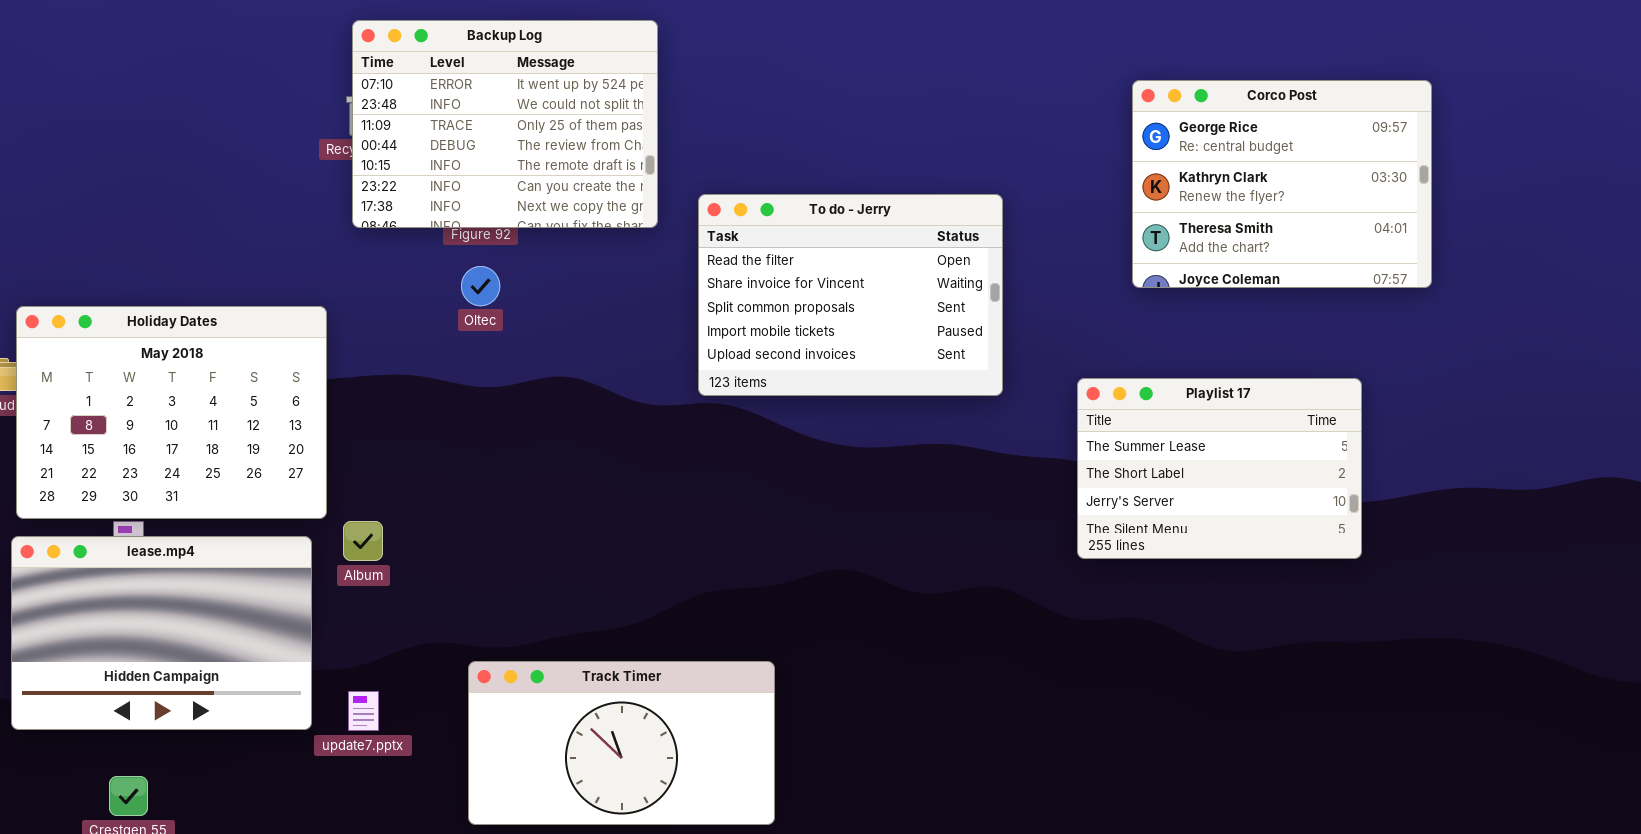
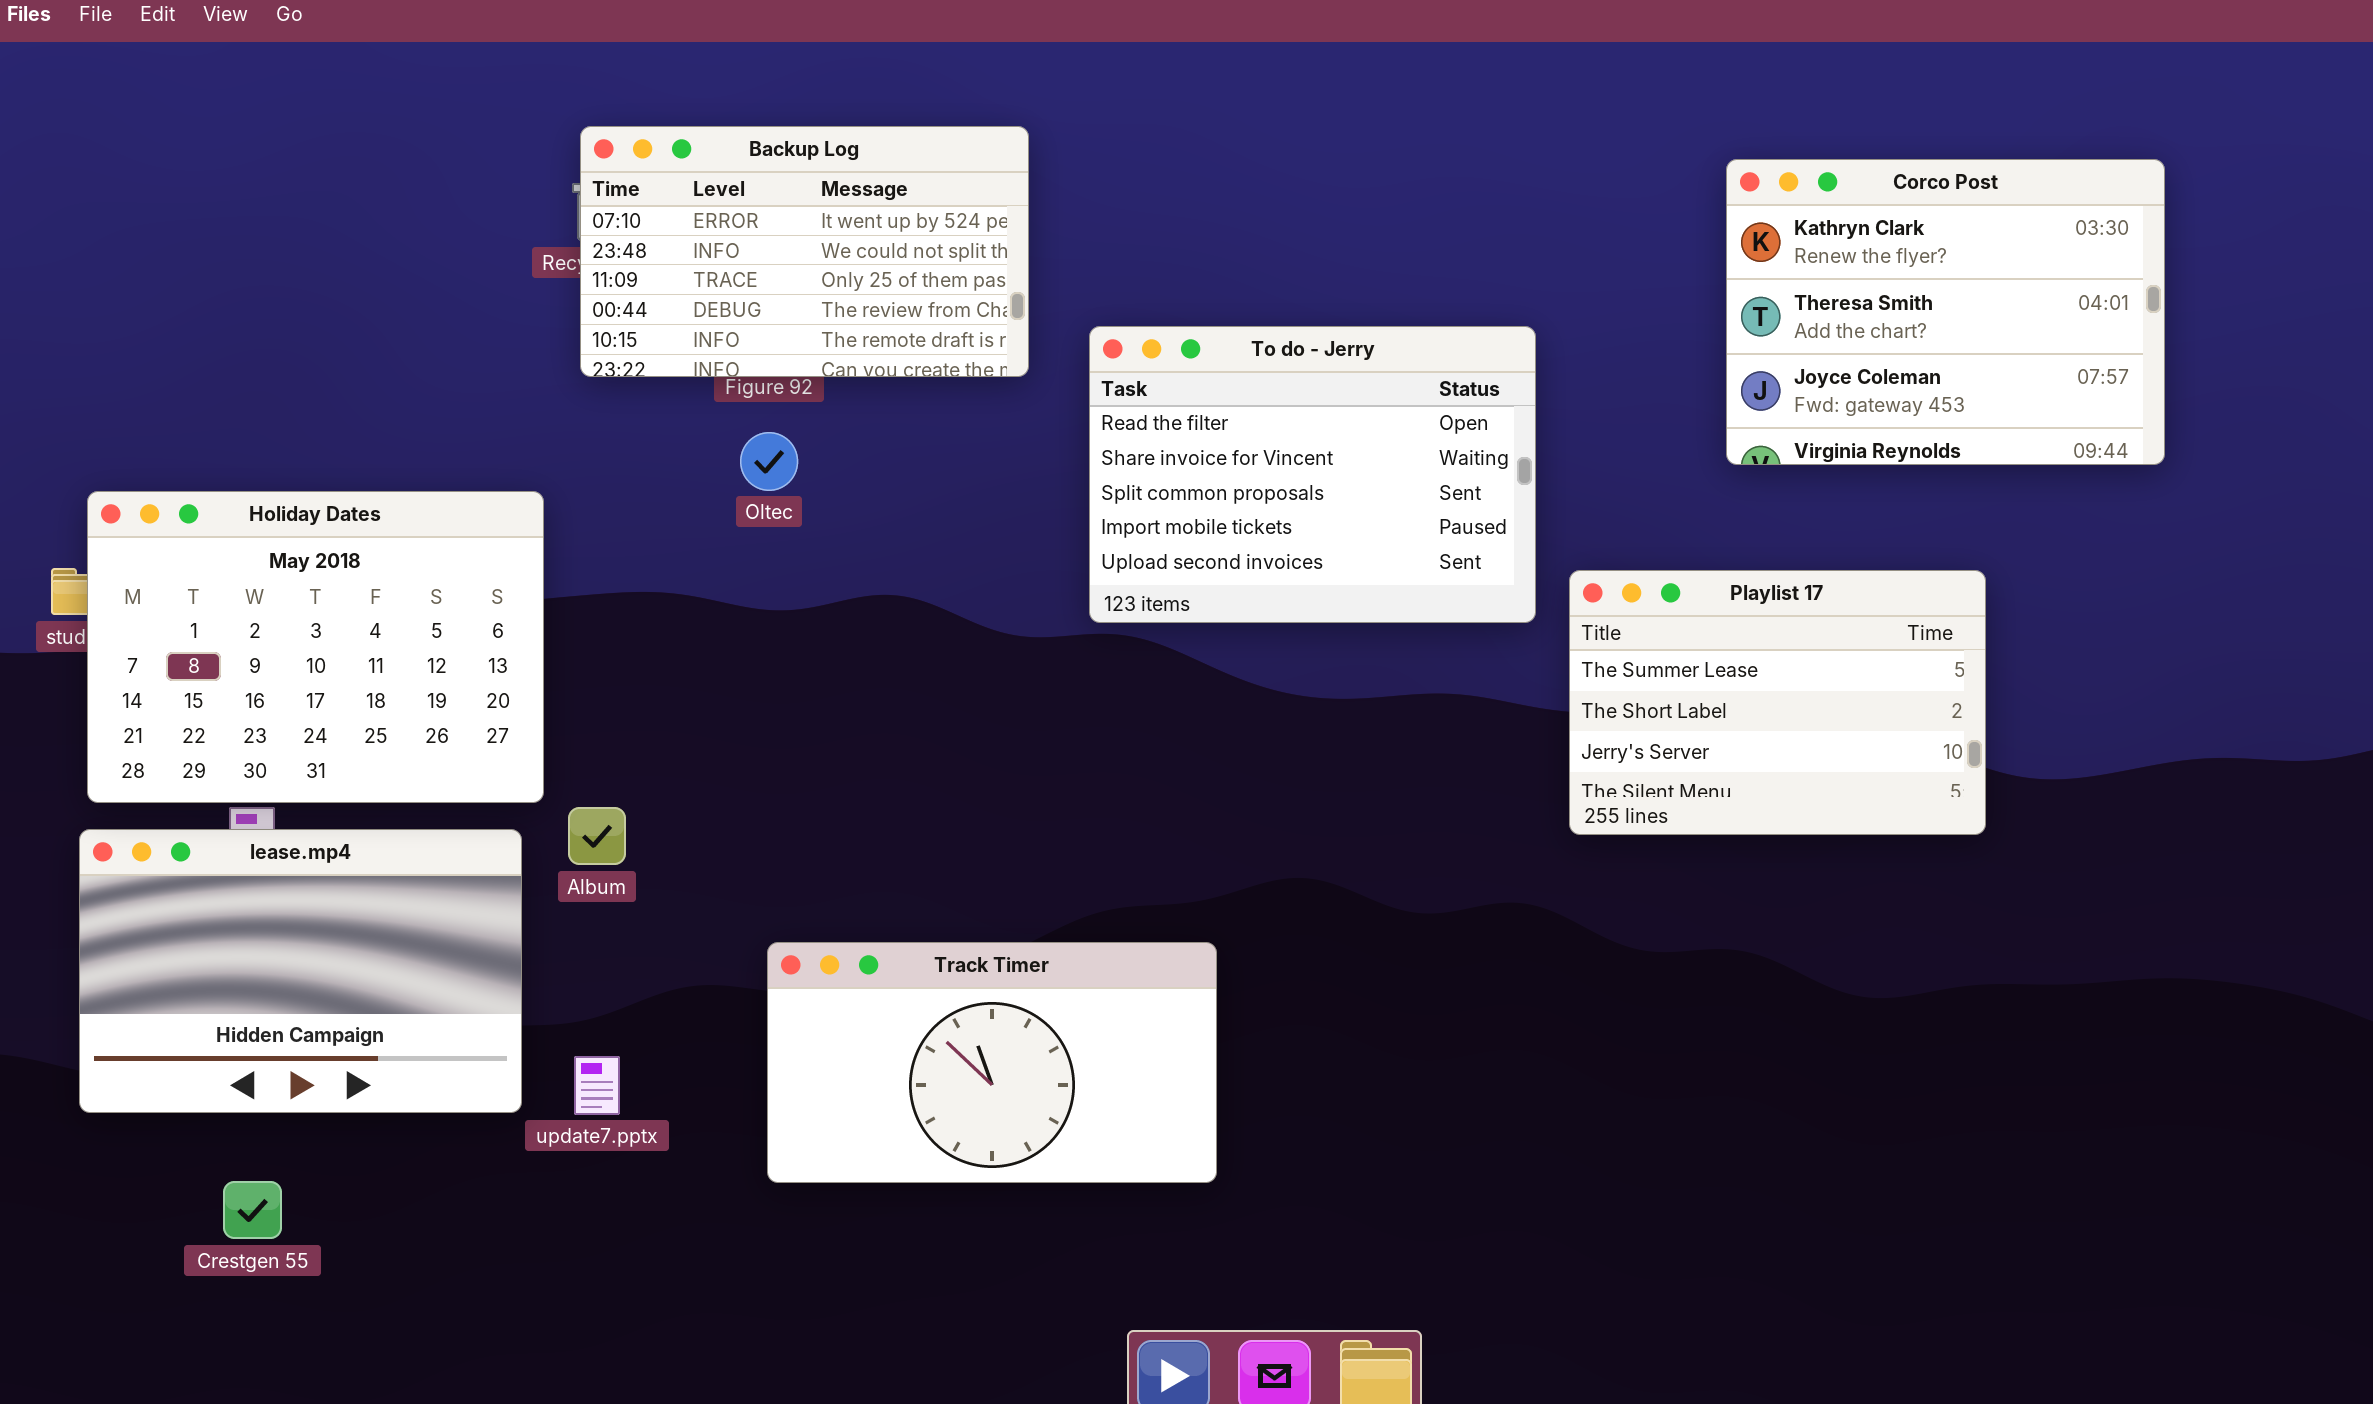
Backup Log: [352,20,658,228] -> [580,126,1029,377], resized
Corco Post: [1132,80,1432,288] -> [1726,159,2165,465], scrolled down 1 row
Playlist 17: [1077,378,1362,559] -> [1569,570,1986,835], moved
Track Timer: [468,661,775,825] -> [767,942,1217,1183], moved

